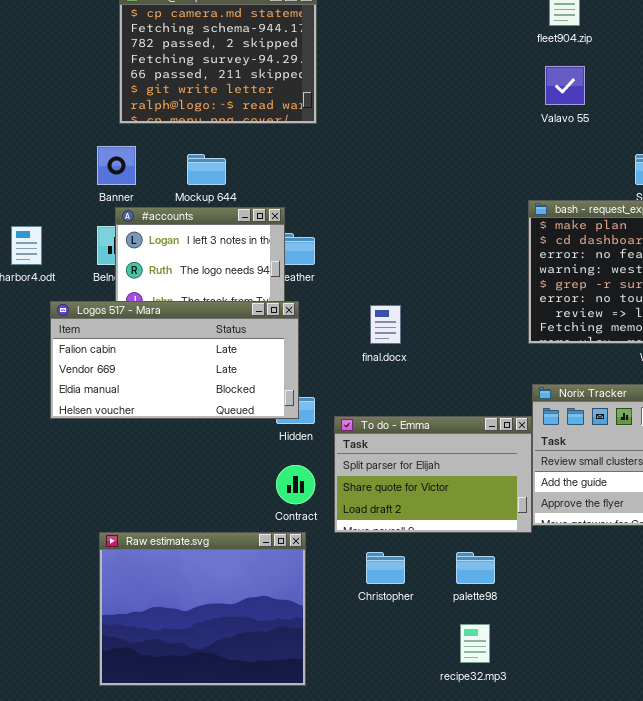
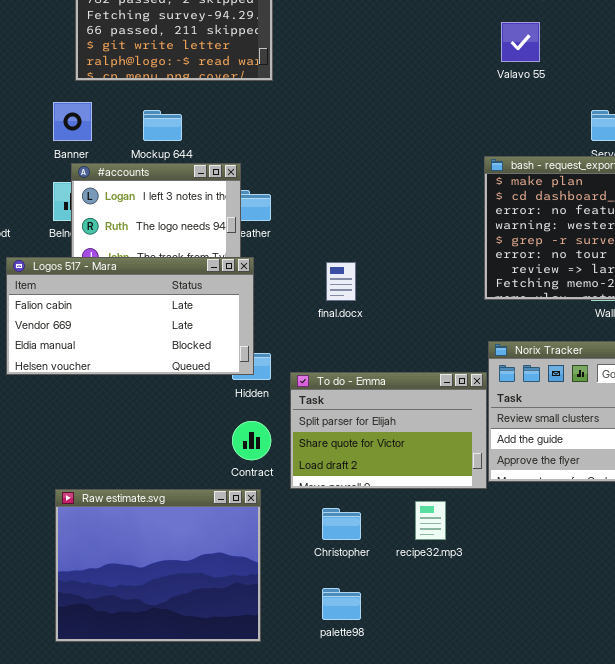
palette98: [456,552,495,584] -> [322,588,361,620], moved
recipe32.mp3: [460,624,490,663] -> [415,501,446,540], moved

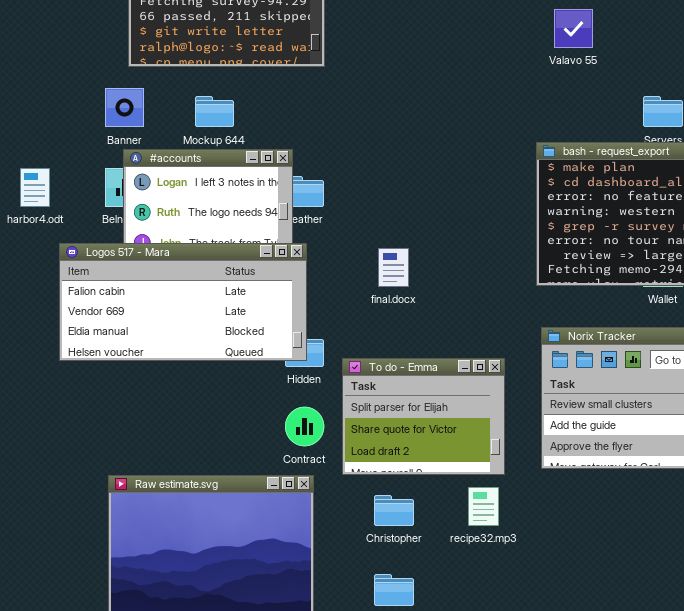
To do - Emma: [290,372,487,489] -> [342,358,505,475], resized

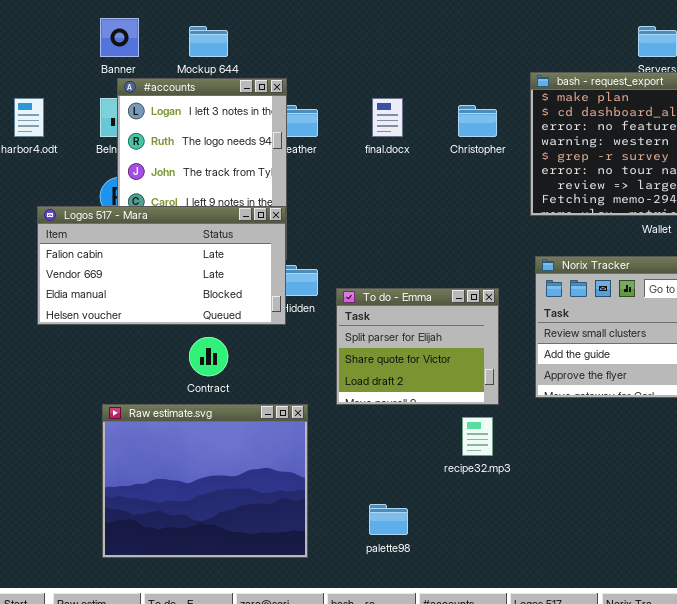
Logos 517 - Mara: [59,243,307,361] -> [37,206,286,325], moved
final.docx: [378,248,409,287] -> [372,98,403,137], moved
Contract: [285,407,324,446] -> [189,337,228,376], moved
Christopher: [374,495,414,526] -> [458,105,497,137], moved

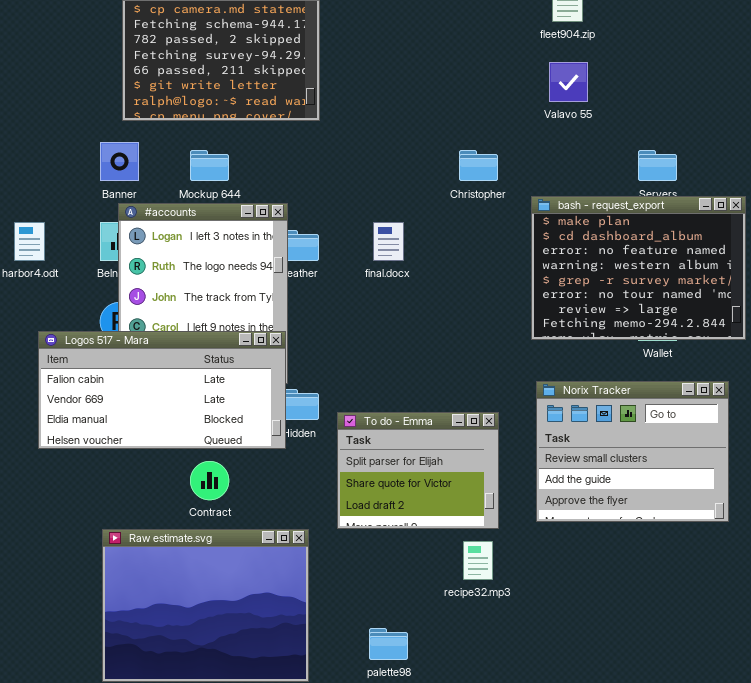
Christopher: [458,105,497,137] -> [459,150,498,181], moved

